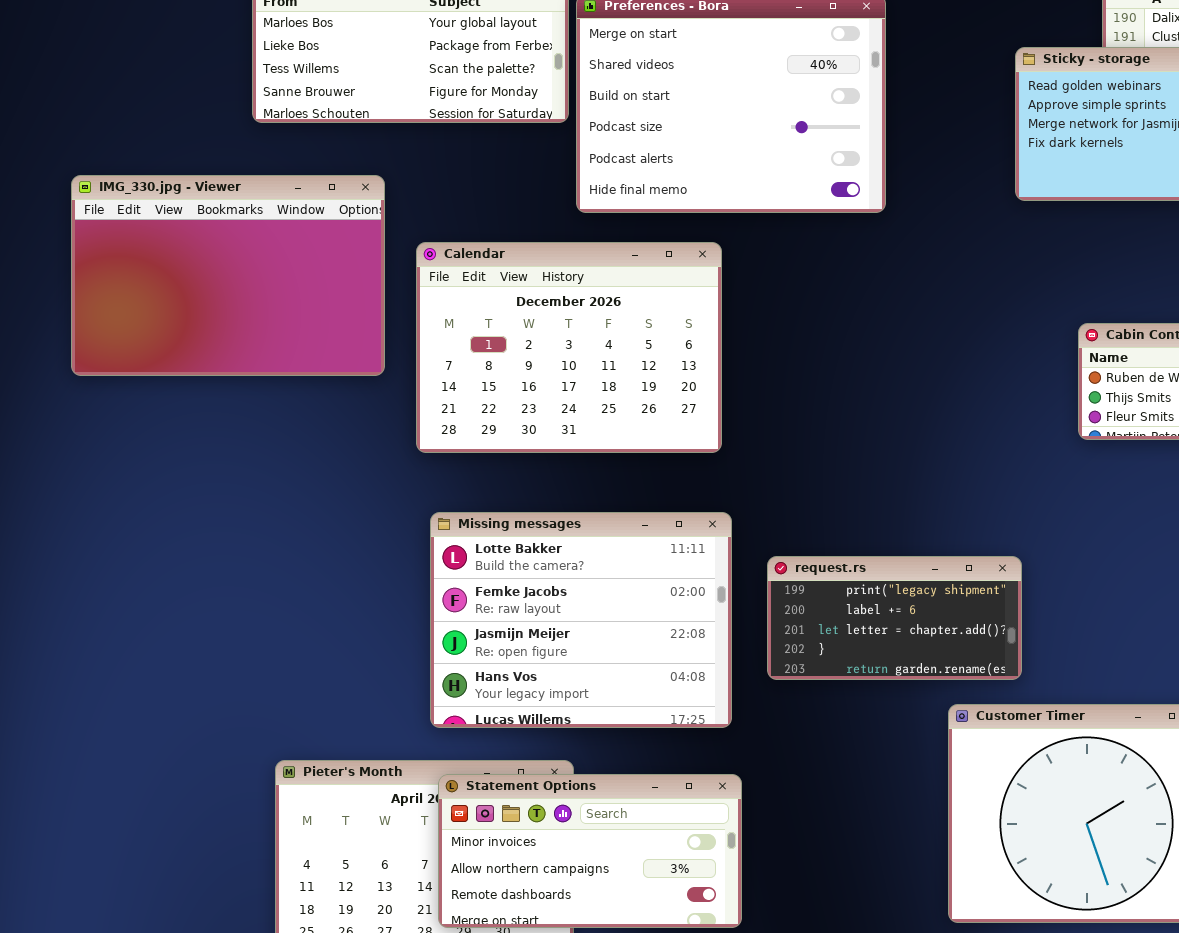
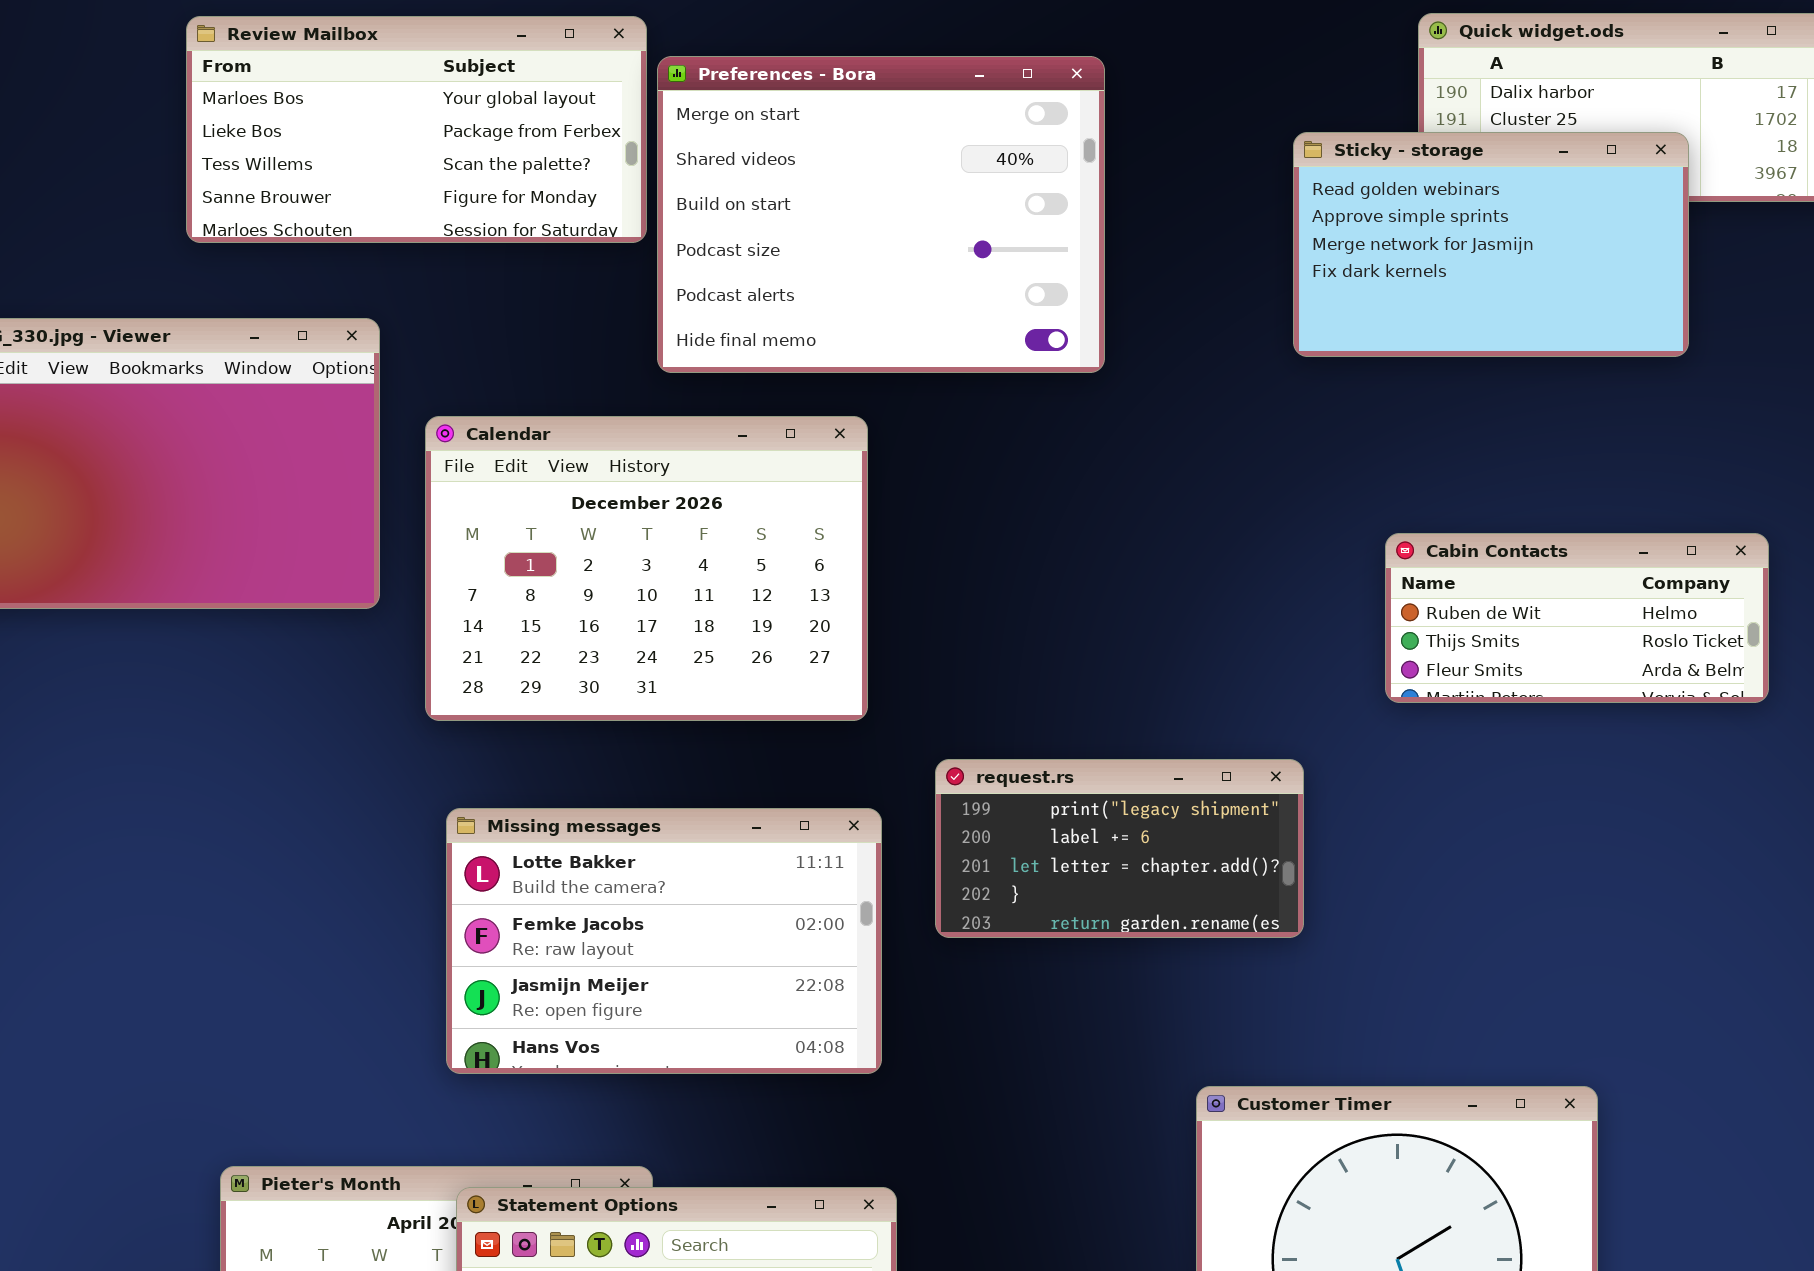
Missing messages: [430,512,732,728] -> [446,808,882,1074], resized
request.rs: [767,556,1022,680] -> [935,759,1304,938], moved

